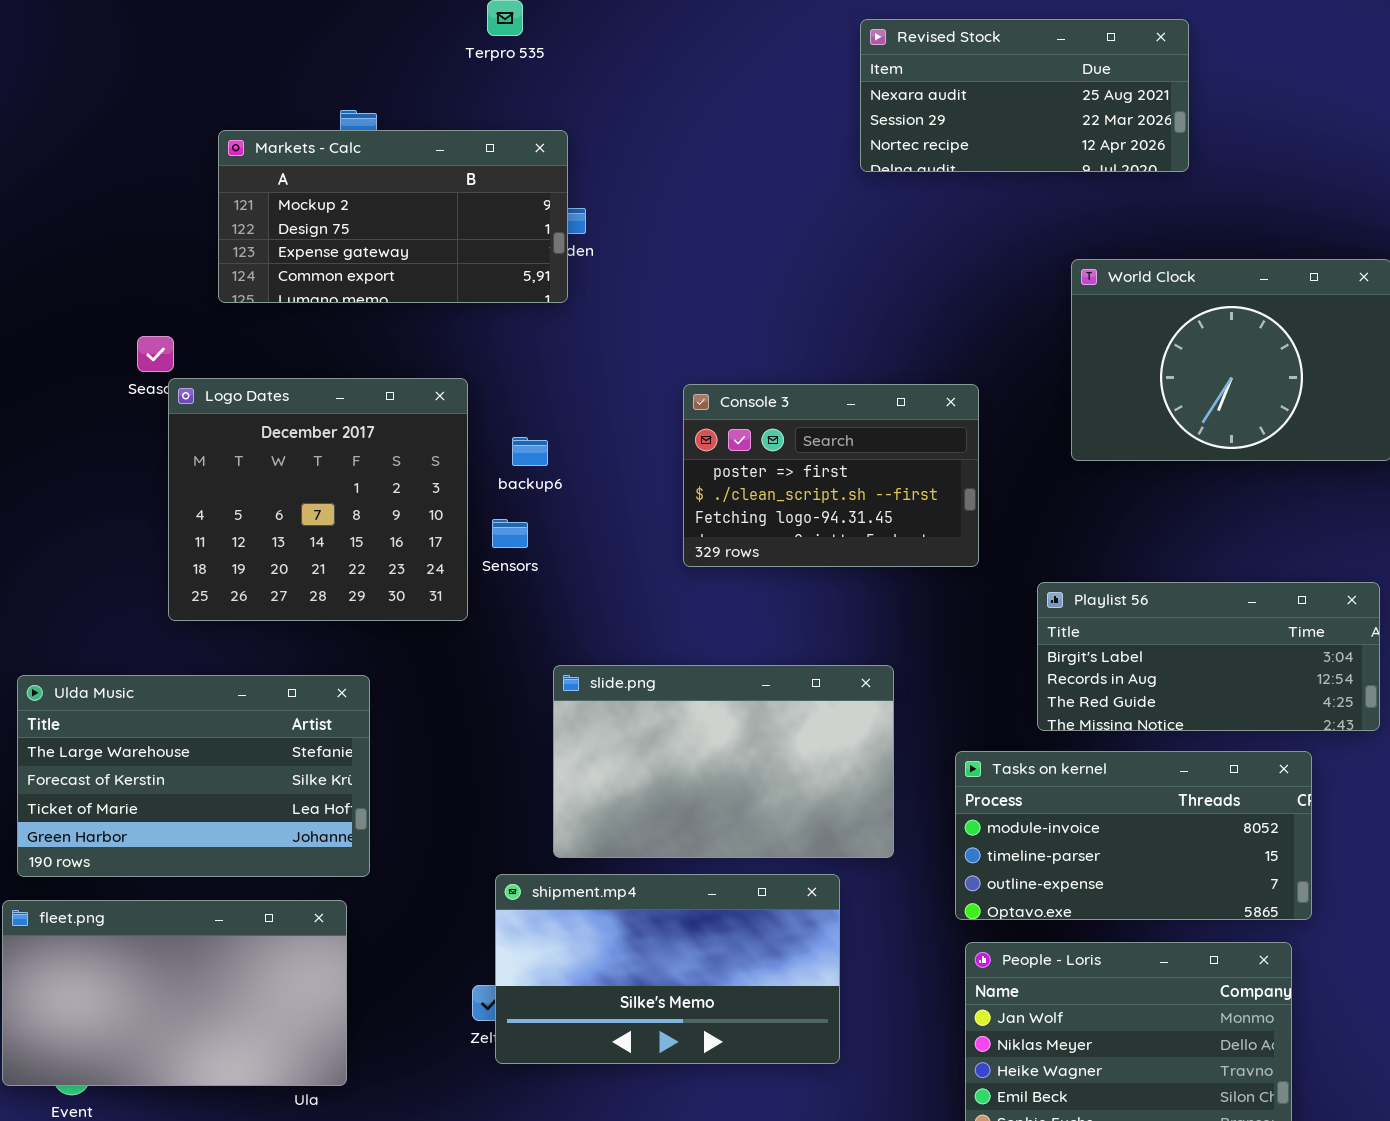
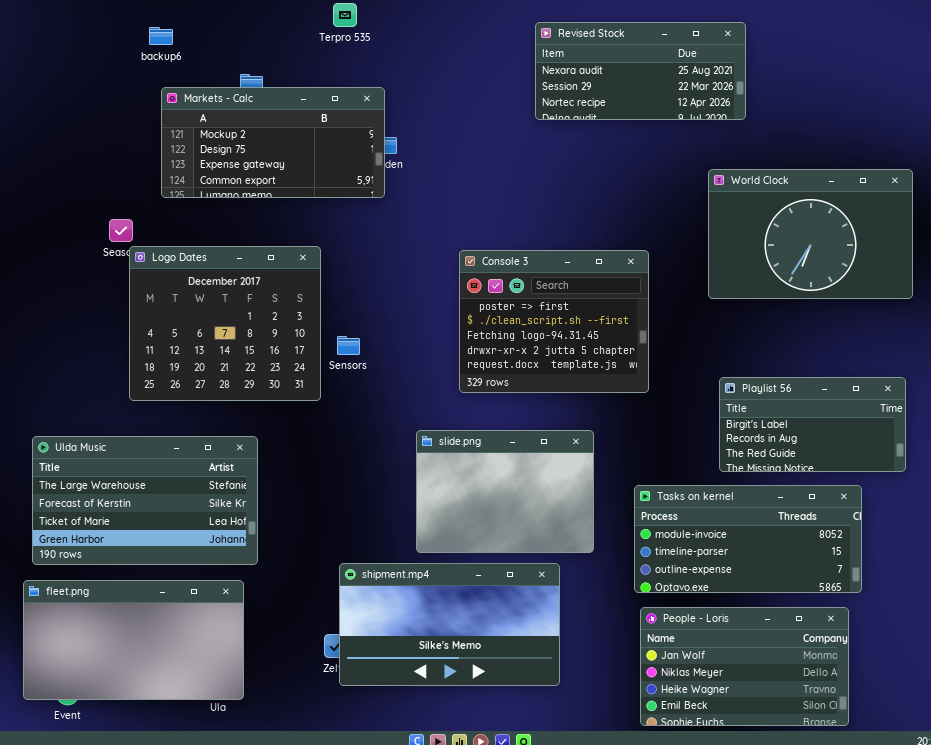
Revised Stock: [860,19,1189,172] -> [535,22,746,120], moved
Console 3: [683,384,979,567] -> [459,250,649,393], resized
backup6: [512,437,548,466] -> [149,27,173,45], moved
Playlist 56: [1037,582,1380,731] -> [719,377,906,472], resized
slide.png: [553,665,894,858] -> [416,430,594,553], resized

